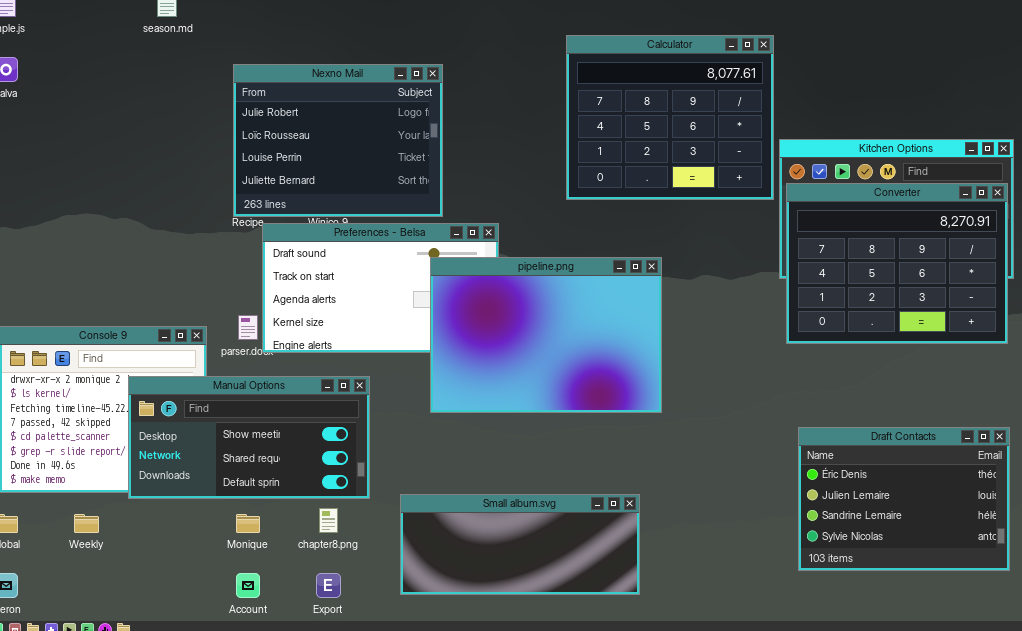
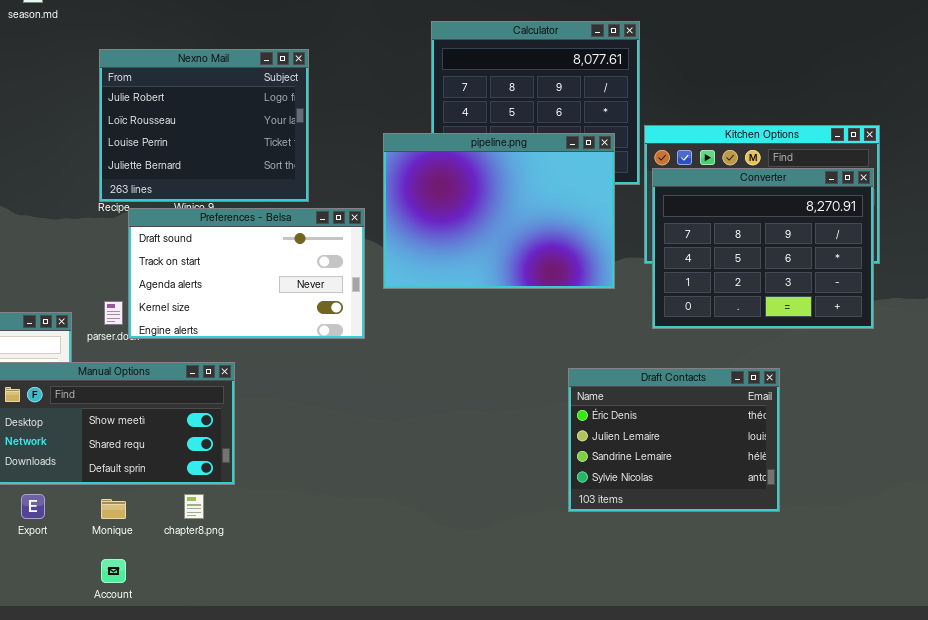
pipeline.png: [430,257,662,413] -> [383,133,615,289], moved
Draft Contacts: [798,427,1010,571] -> [568,368,780,512], moved
Small album.svg: [400,494,640,595] -> none, closed
Export: [316,573,341,598] -> [21,494,45,519], moved

